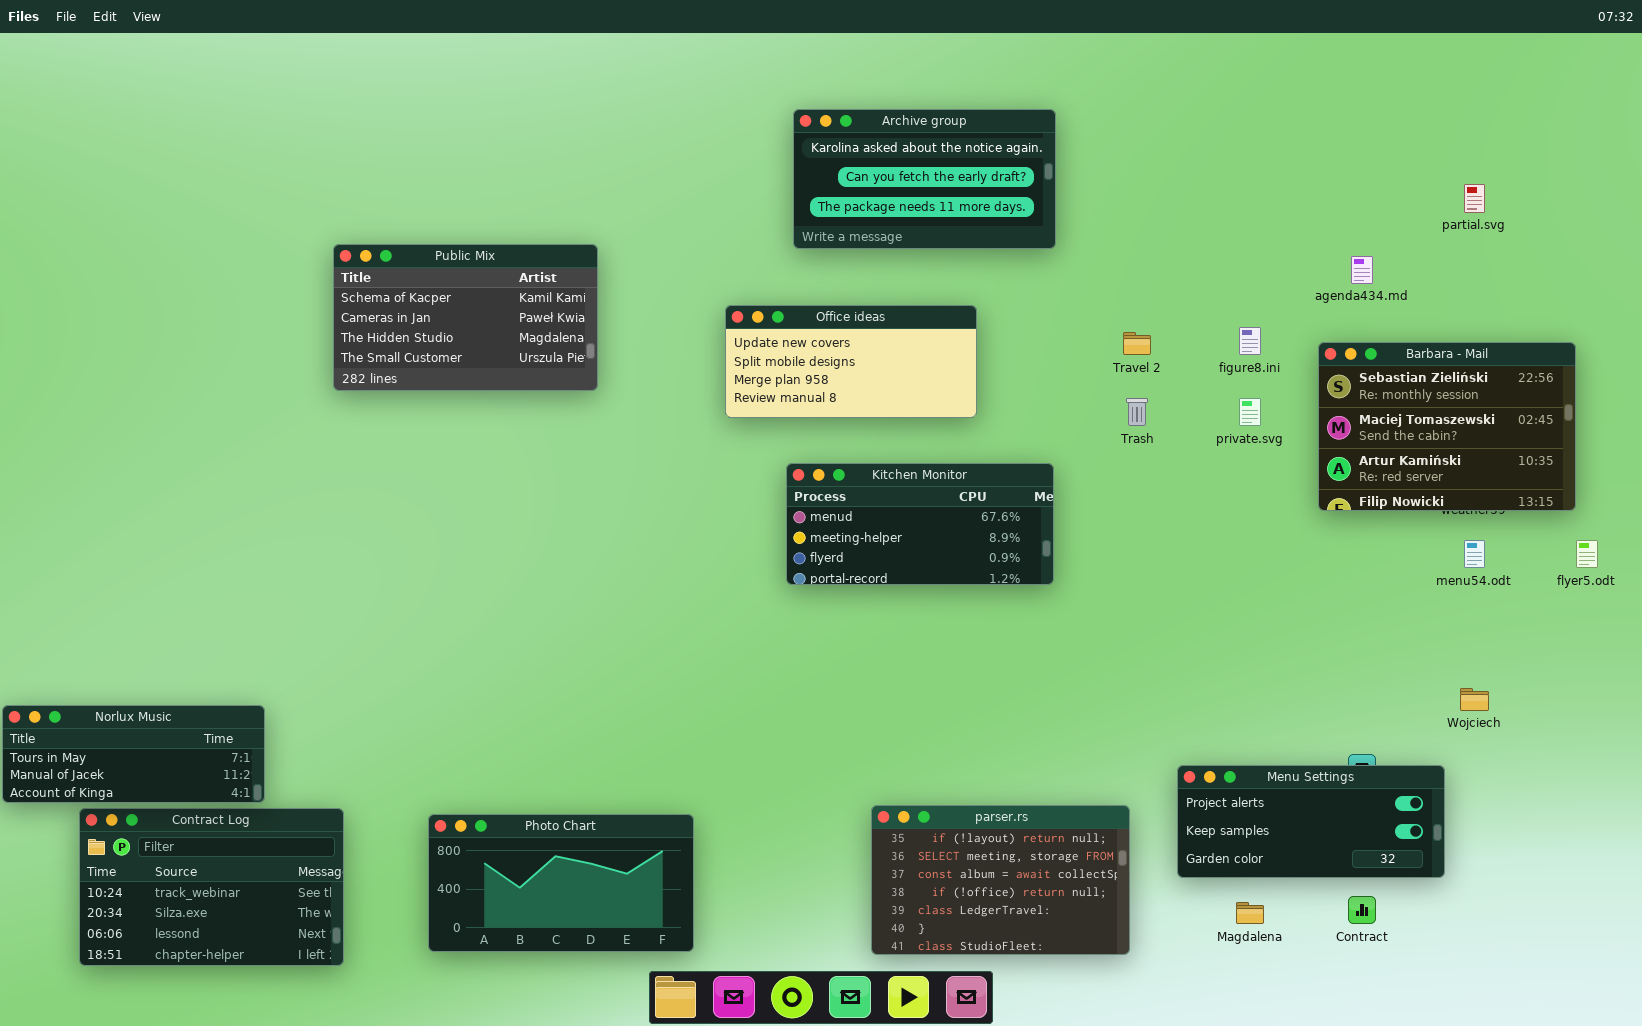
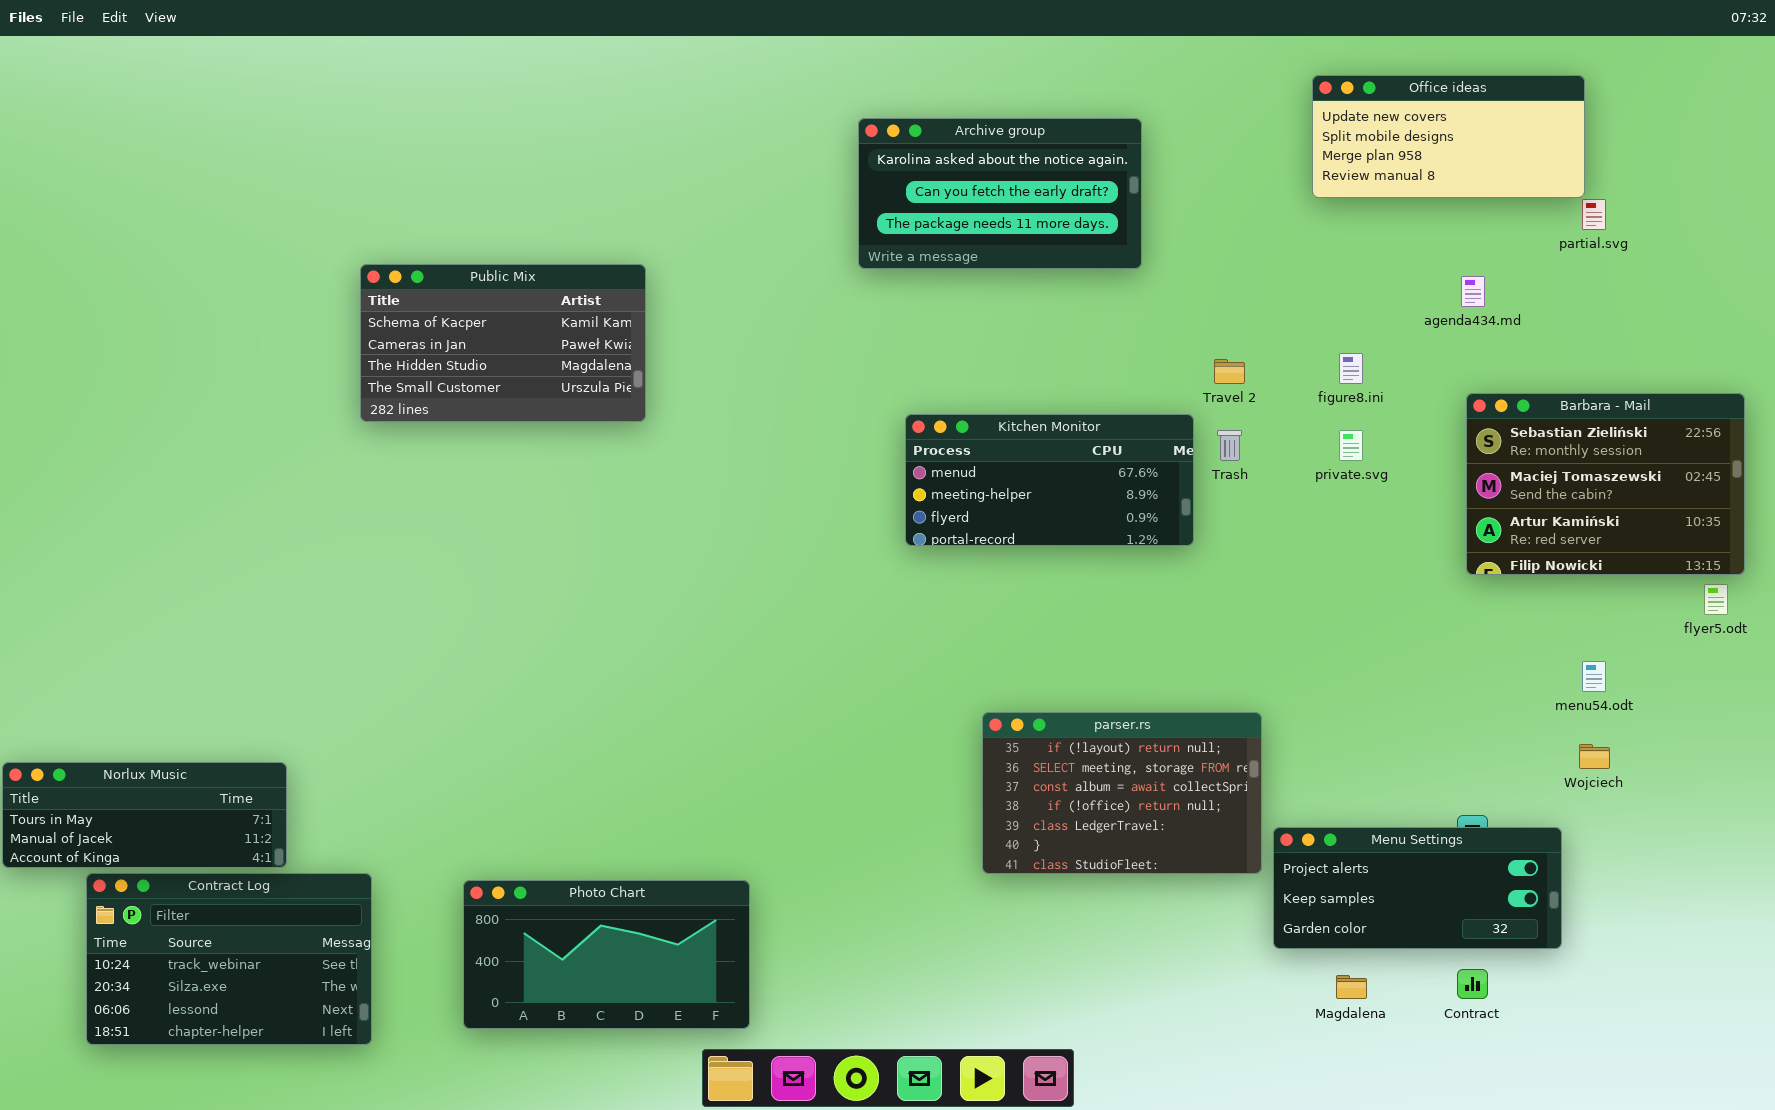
Office ideas: [725,305,977,418] -> [1312,75,1585,198], moved
Barbara - Mail: [1318,342,1576,511] -> [1466,393,1745,575], moved
Kitchen Monitor: [786,463,1054,585] -> [905,414,1194,546], moved
menu54.odt: [1464,540,1485,568] -> [1582,661,1606,692], moved
parser.rs: [871,805,1130,955] -> [982,712,1262,874], moved

